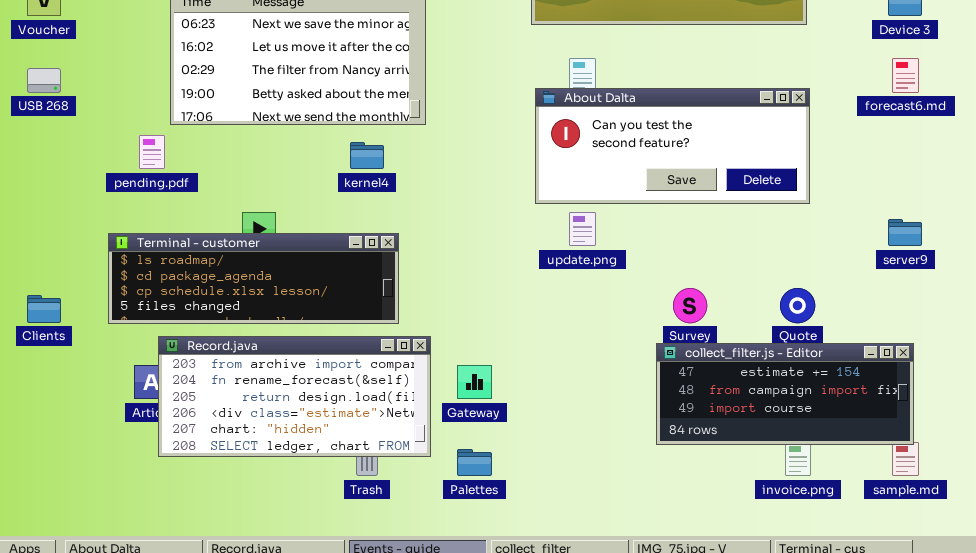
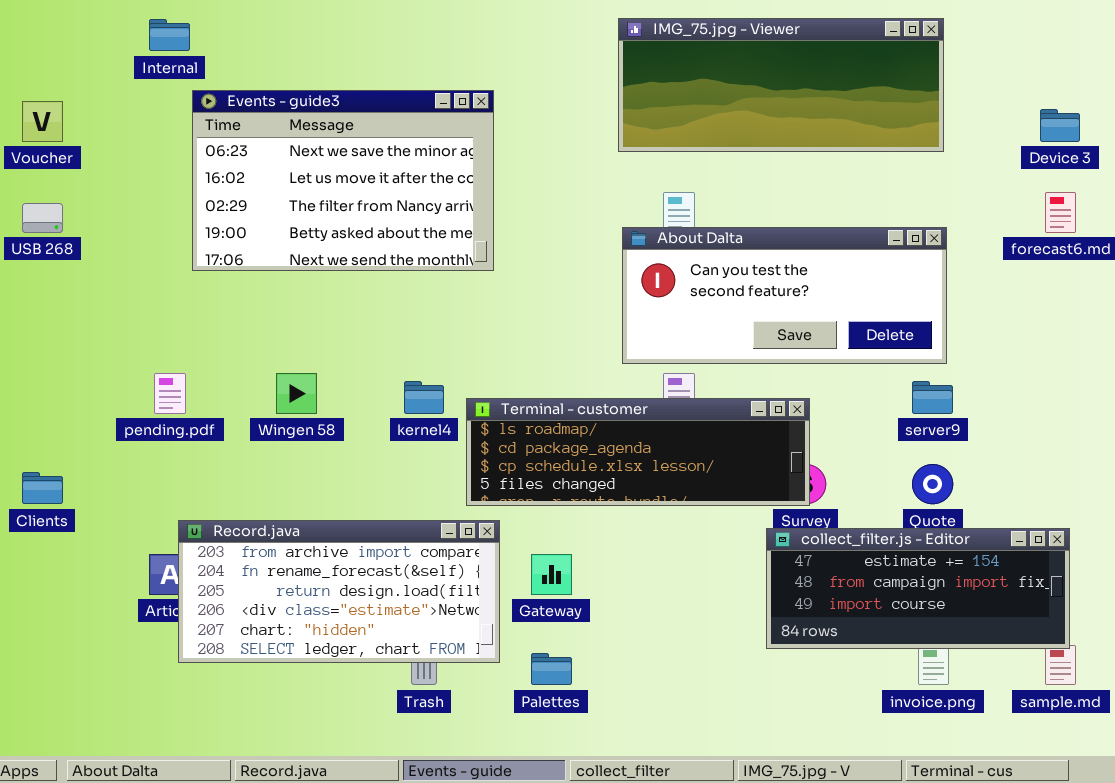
pending.pdf: [139,135,165,169] -> [154,373,186,414], moved
kernel4: [350,142,384,169] -> [404,381,444,414], moved
server9: [888,219,922,246] -> [912,381,953,414], moved
Terminal - customer: [108,233,399,324] -> [466,398,810,506], moved

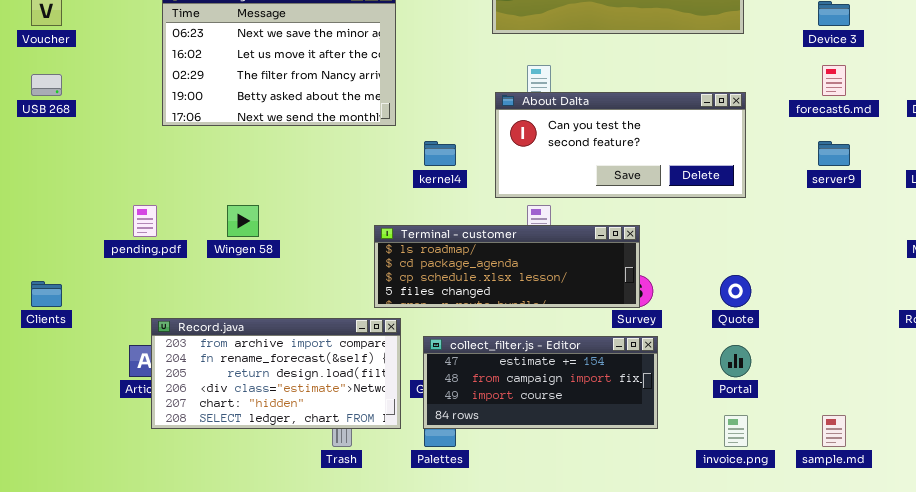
kernel4: [404,381,444,414] -> [424,141,456,166], moved
server9: [912,381,953,414] -> [818,141,850,166], moved
collect_filter.js - Editor: [766,528,1070,649] -> [423,336,658,429], moved

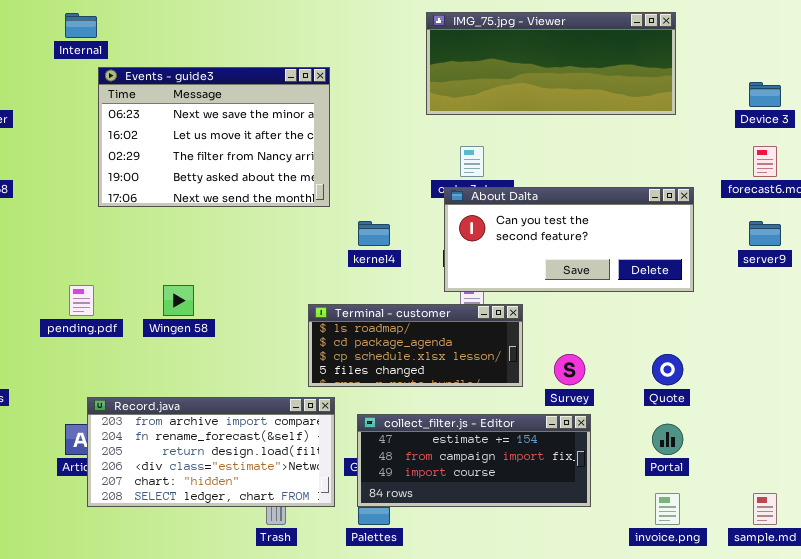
About Dalta: [495,92,746,198] -> [444,187,694,292], moved
Terminal - customer: [374,225,640,308] -> [308,304,523,387], resized

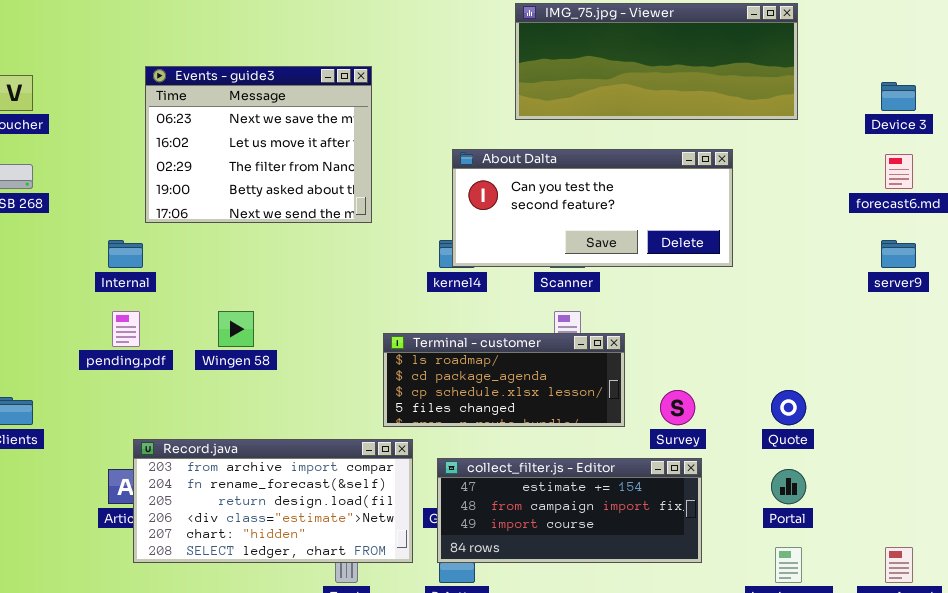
Internal: [65,13,97,38] -> [108,240,143,268], moved
Events - guide3: [98,67,330,207] -> [145,66,372,223], resized
About Dalta: [444,187,694,292] -> [452,149,733,267], moved

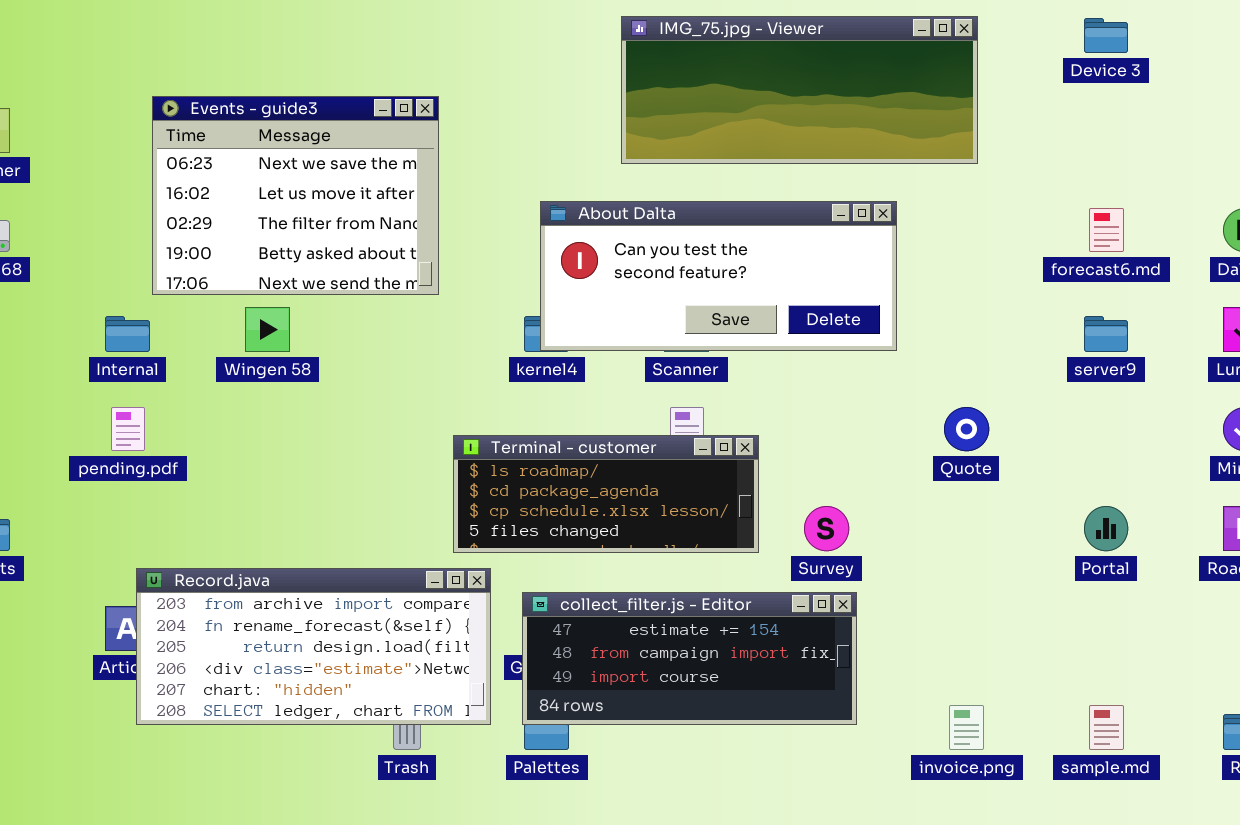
Device 3: [881,82,916,111] -> [1084,18,1128,53], moved
Wingen 58: [218,311,254,347] -> [245,307,290,352], moved
Quote: [771,390,806,425] -> [944,407,989,451], moved
Portal: [771,469,806,504] -> [1084,506,1128,551], moved

